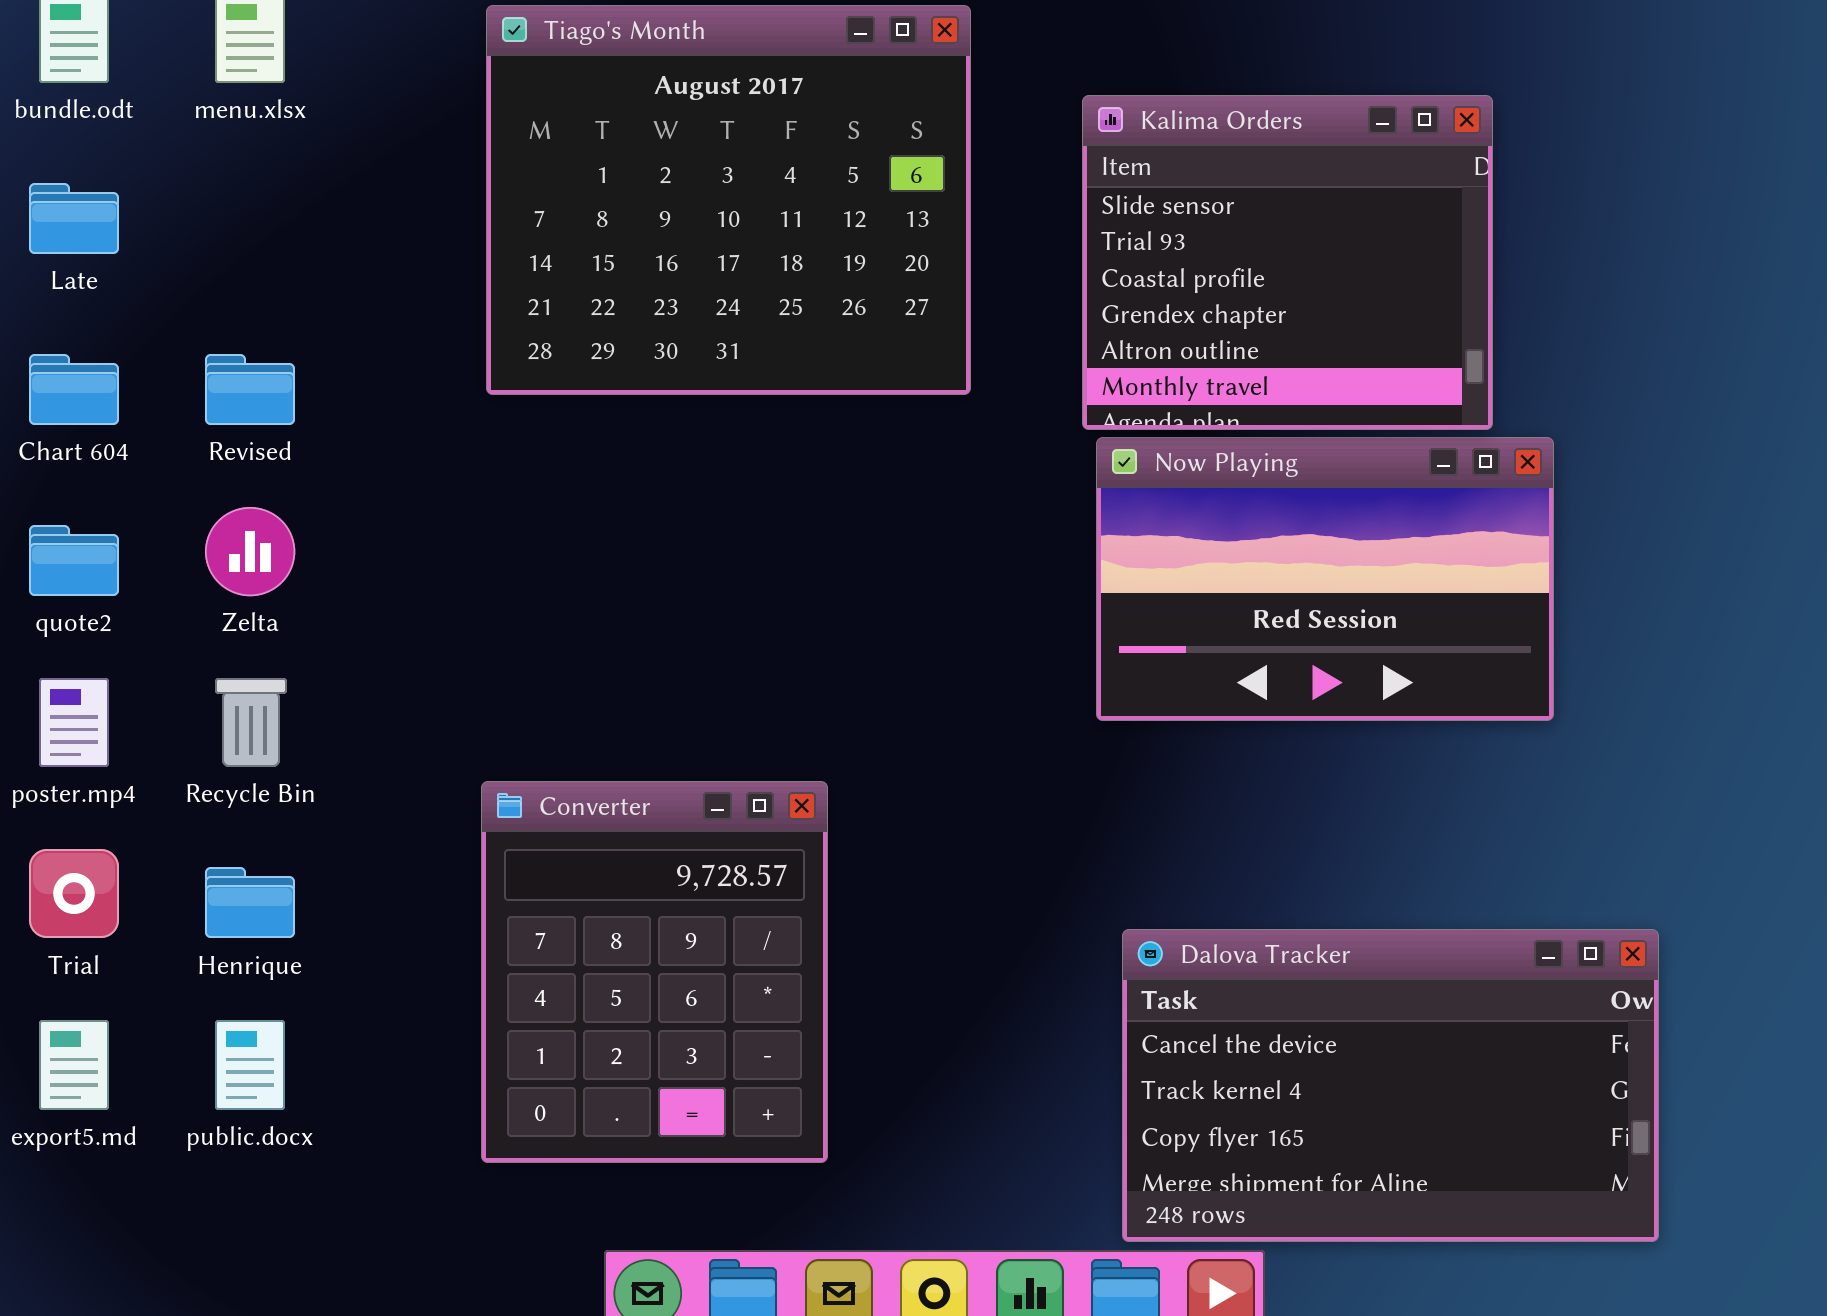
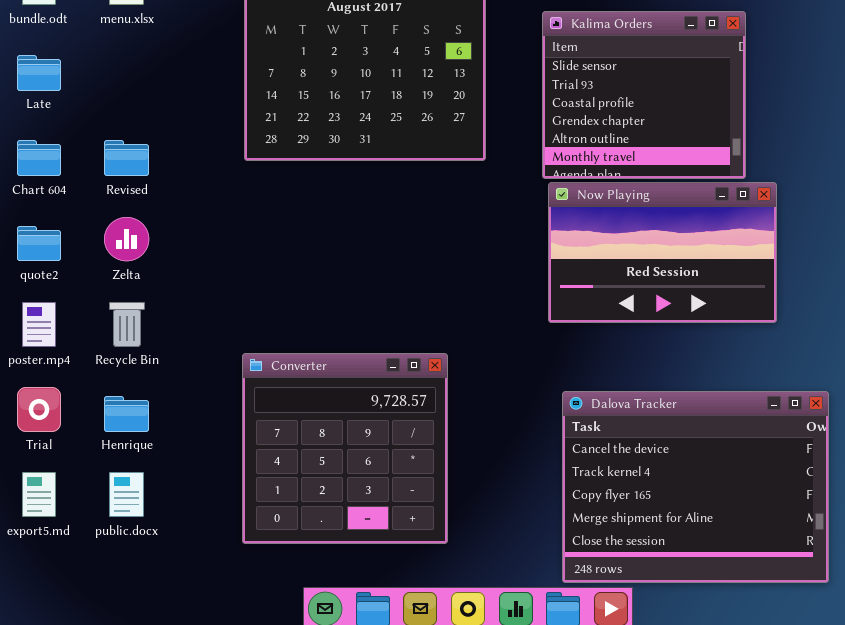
Converter: [481,781,828,1163] -> [242,353,448,544], resized
Dalova Tracker: [1122,929,1659,1242] -> [562,391,829,583], resized

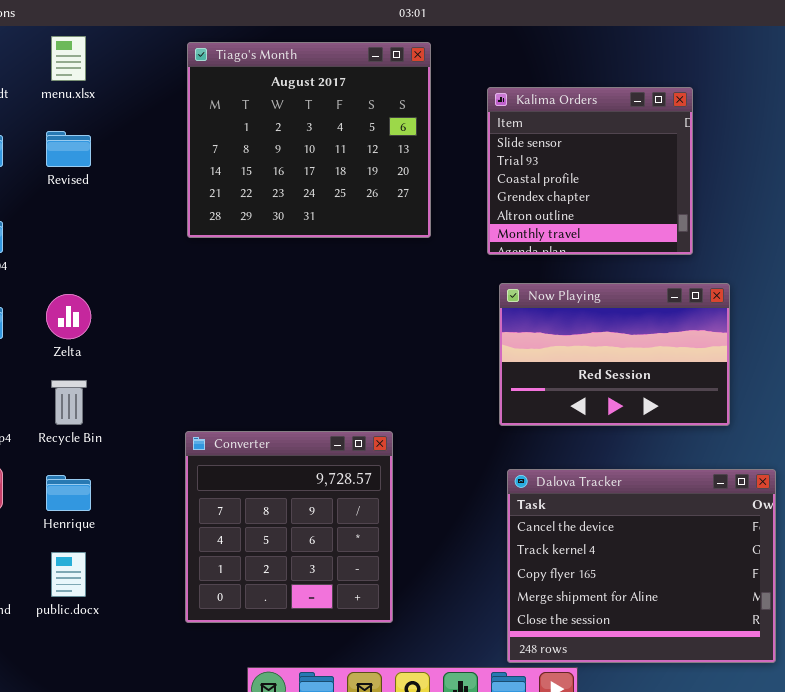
Revised: [104,140,149,176] -> [46,131,91,167], moved
Now Playing: [548,182,777,323] -> [499,283,730,426], moved

